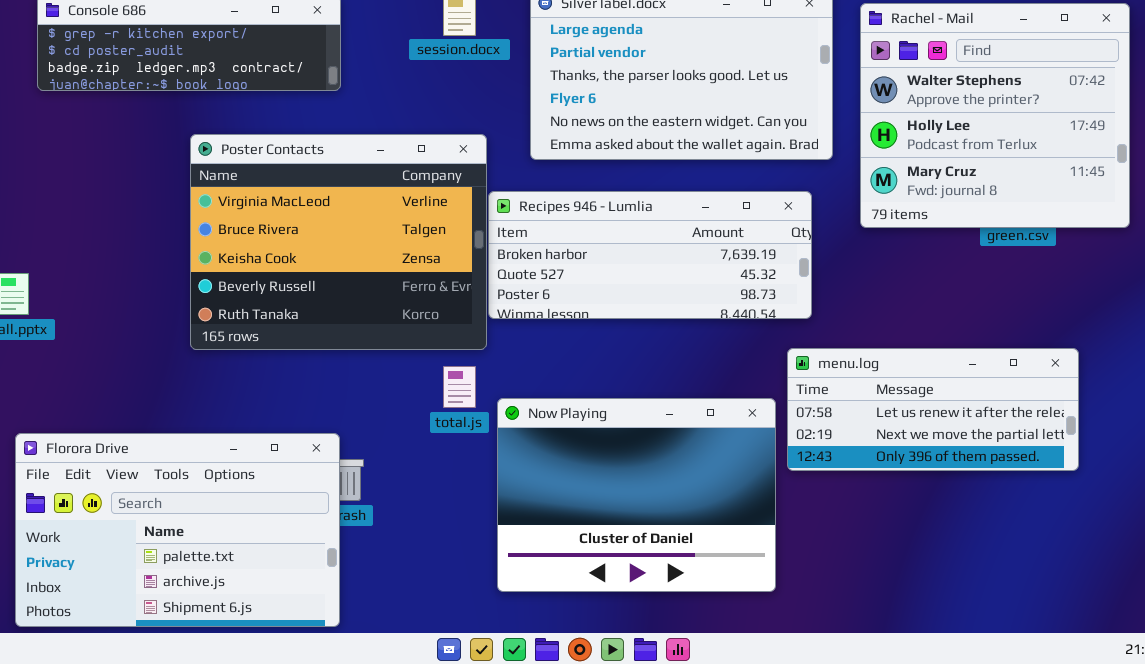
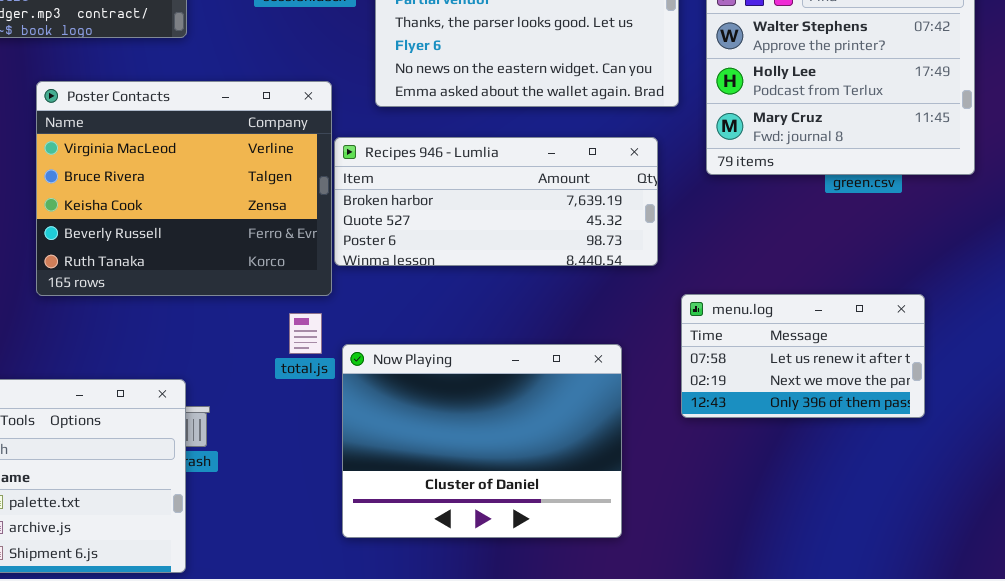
menu.log: [787,348,1079,471] -> [681,294,925,418], resized

